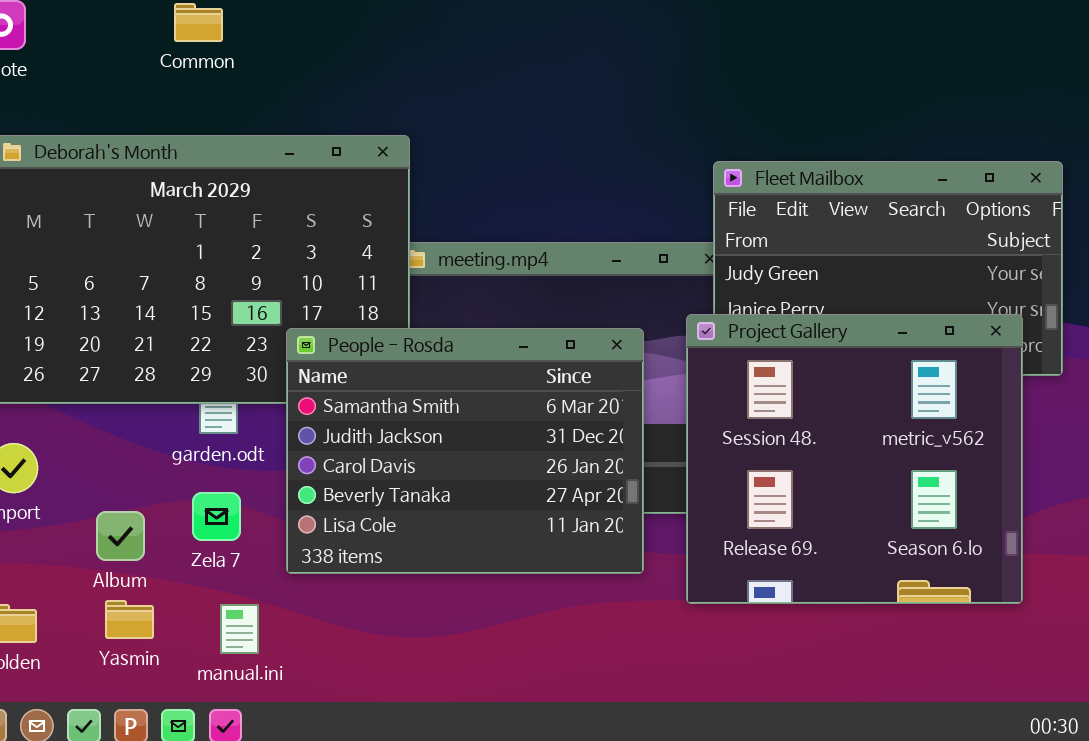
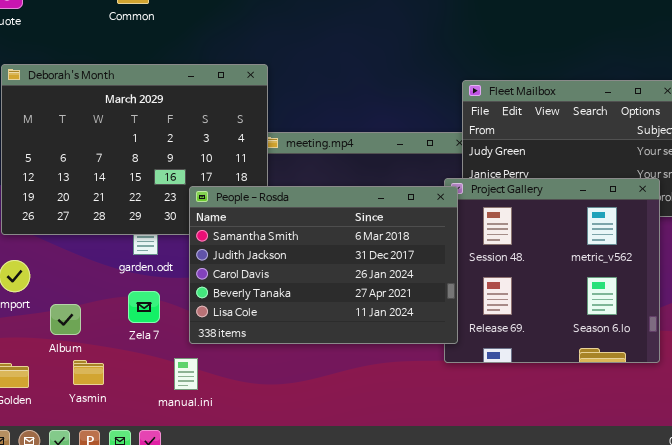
People - Rosda: [286,328,644,574] -> [189,186,458,344], resized
Album: [96,511,145,561] -> [50,304,81,335], moved
manual.ini: [220,604,259,654] -> [174,358,198,390], moved

